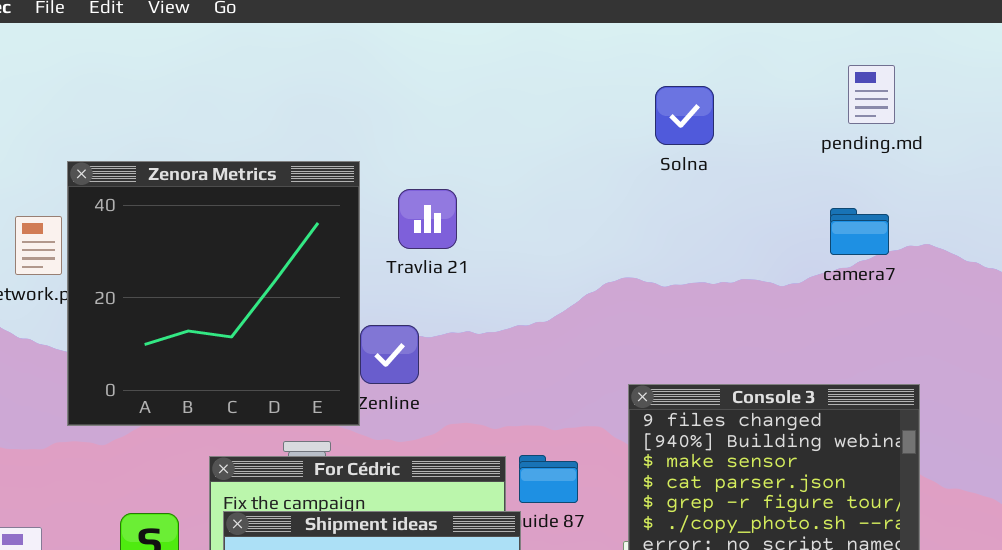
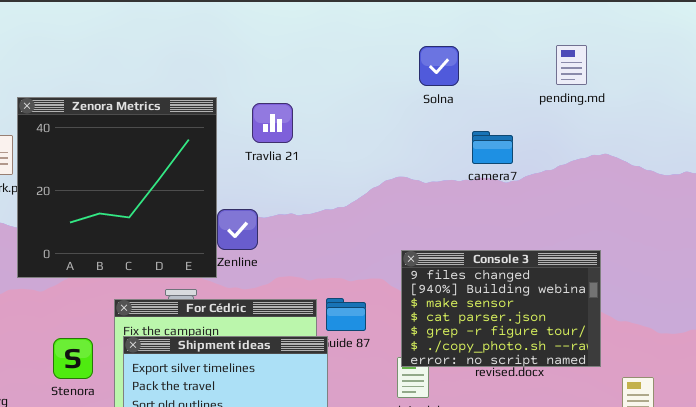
pending.md: [848,65,895,124] -> [556,45,587,85], moved
Travlia 21: [398,189,457,249] -> [252,103,293,143], moved
camera7: [830,208,889,255] -> [472,131,513,164], moved

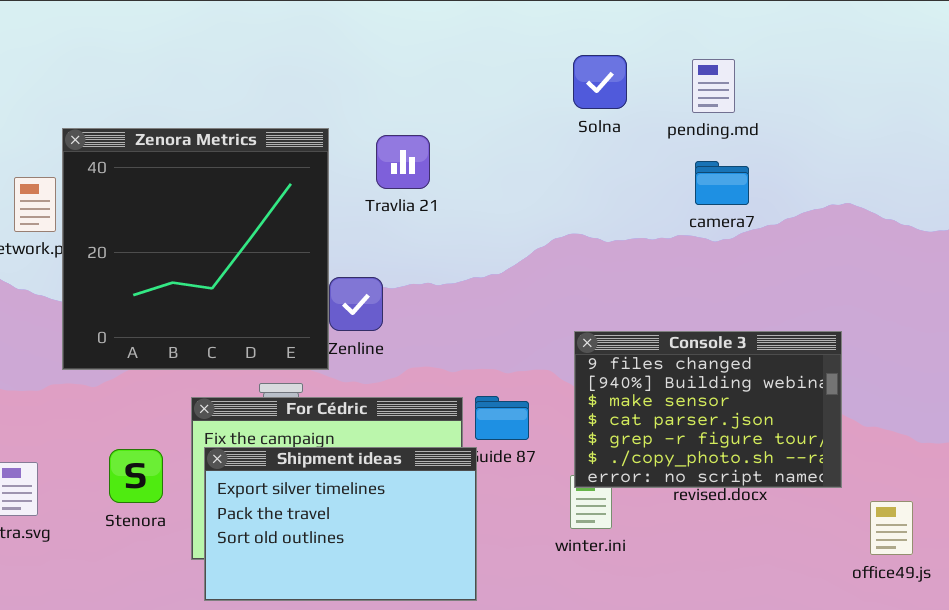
pending.md: [556,45,587,85] -> [692,59,735,113], moved
Solna: [419,46,459,86] -> [573,55,627,109], moved
camera7: [472,131,513,164] -> [695,161,749,205], moved

